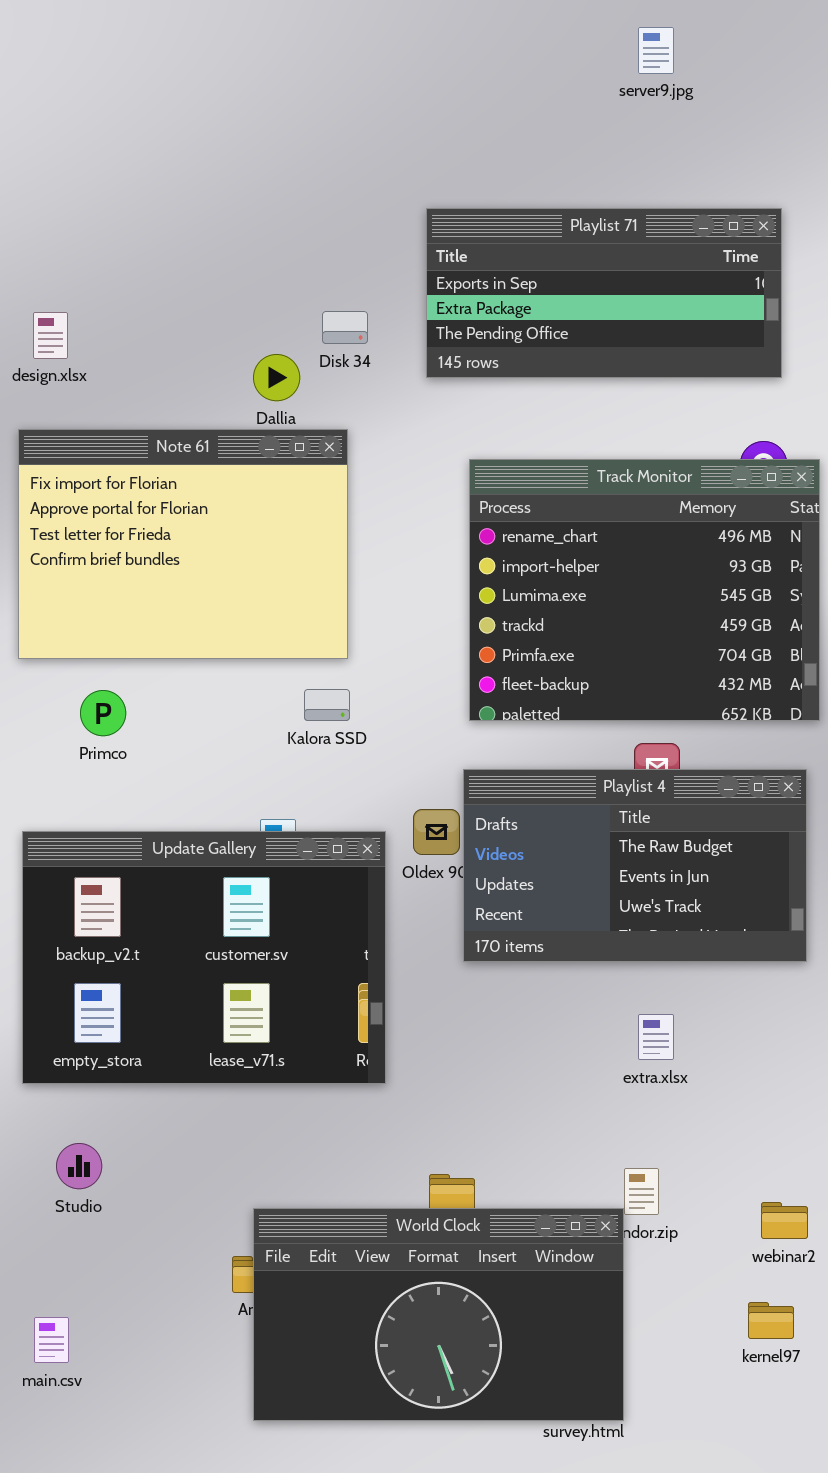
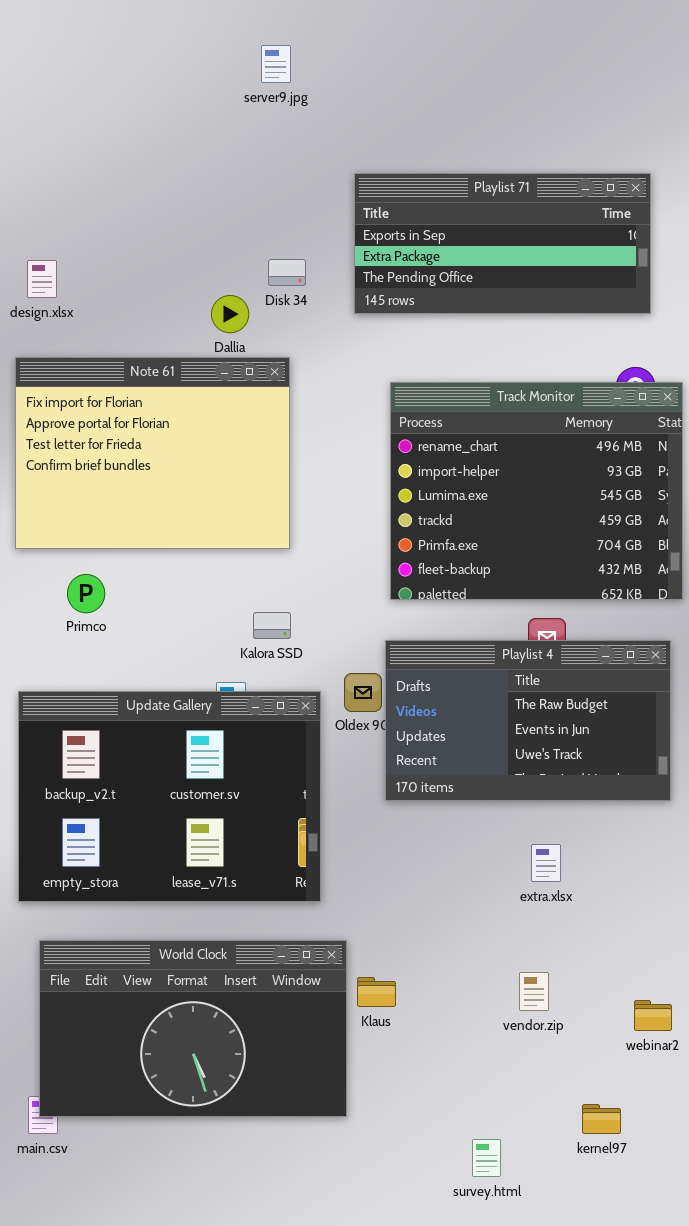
server9.jpg: [638,27,674,74] -> [261,45,291,83], moved
Kalora SSD: [304,689,350,721] -> [253,612,291,639], moved
World Clock: [253,1208,624,1421] -> [39,940,347,1117], moved
kernel97: [748,1302,794,1339] -> [582,1104,621,1134], moved

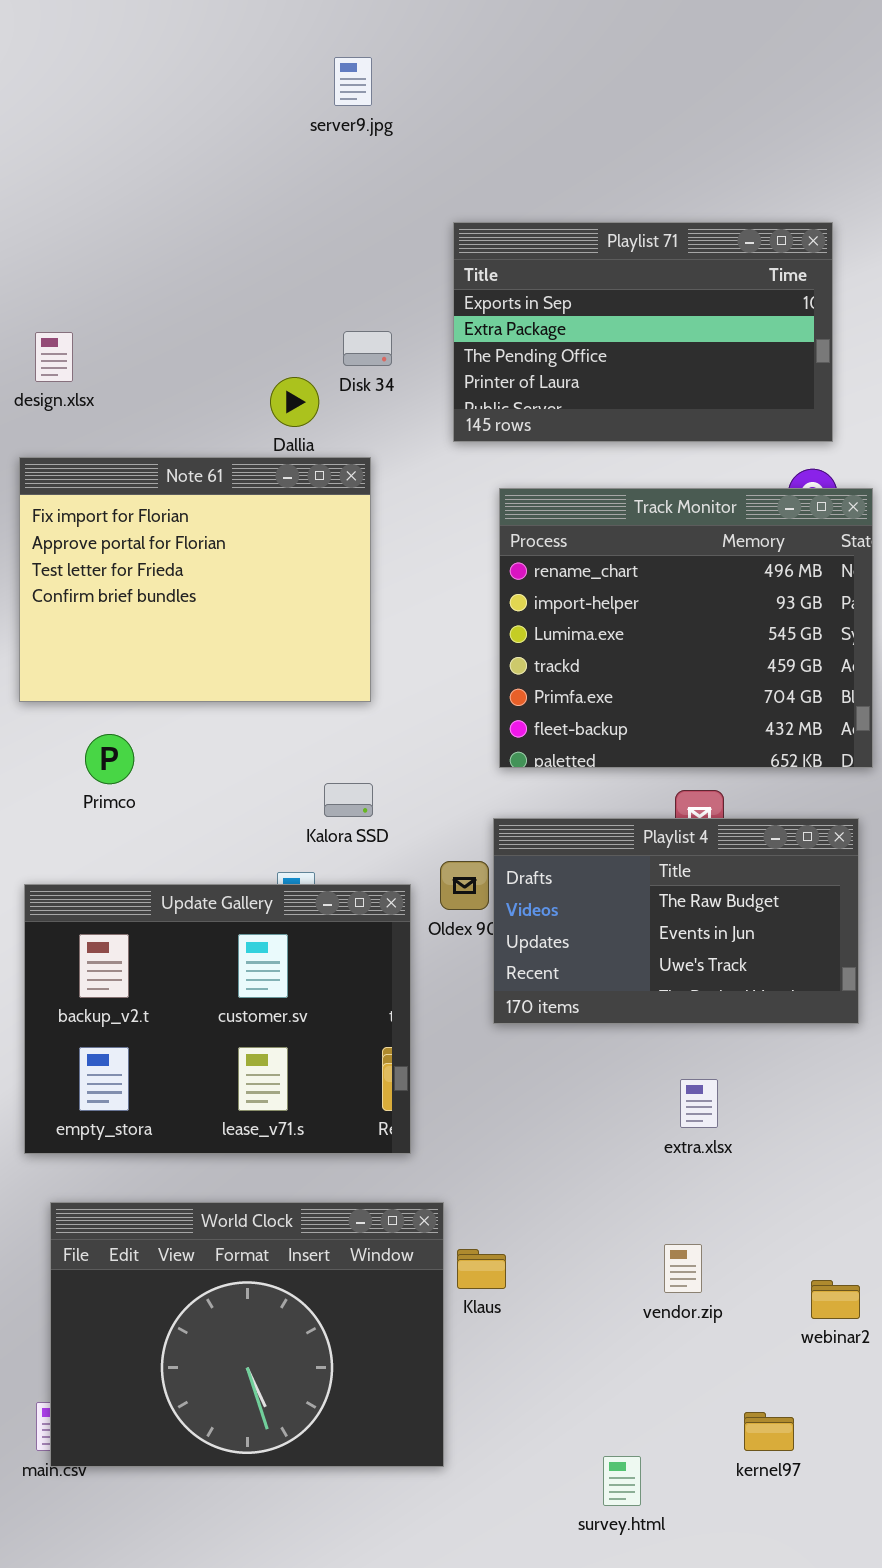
Playlist 71: [354,173,651,314] -> [453,222,833,442], resized
World Clock: [39,940,347,1117] -> [50,1202,444,1467], resized

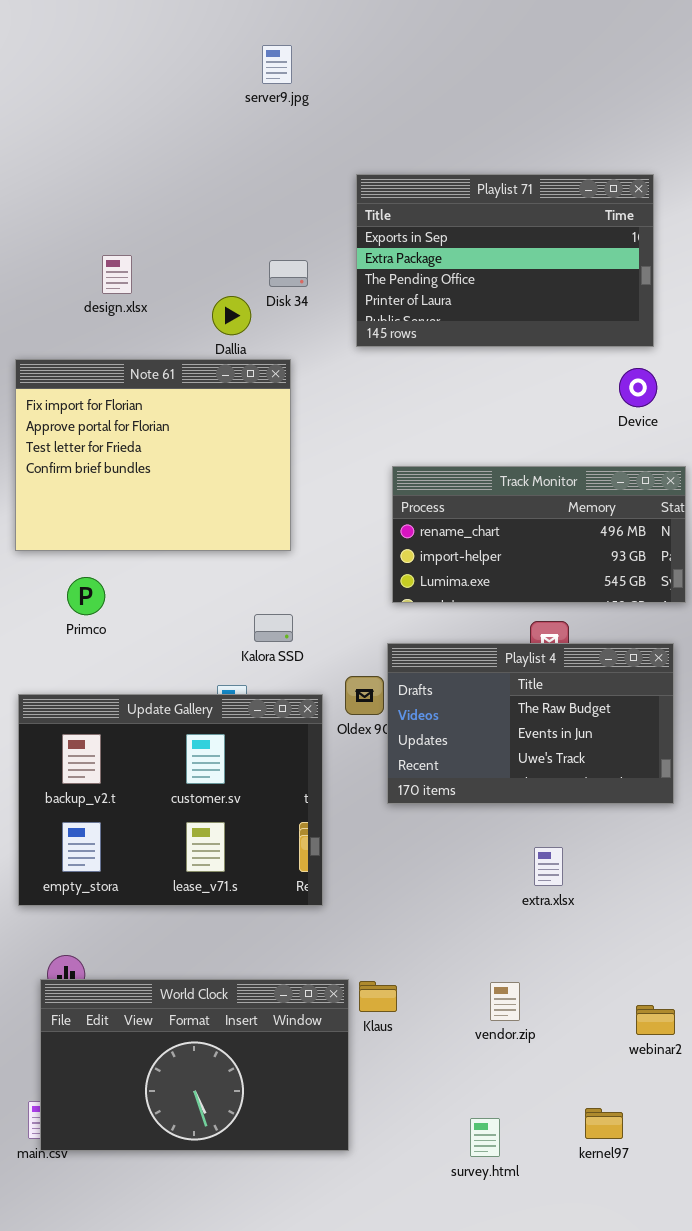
design.xlsx: [35,332,73,382] -> [102,255,132,294], moved
Track Monitor: [499,488,873,768] -> [392,466,686,603], resized
World Clock: [50,1202,444,1467] -> [40,979,349,1151], resized
vendor.zip: [664,1244,702,1293] -> [490,982,520,1021], moved
survey.html: [603,1456,641,1506] -> [470,1118,500,1157], moved

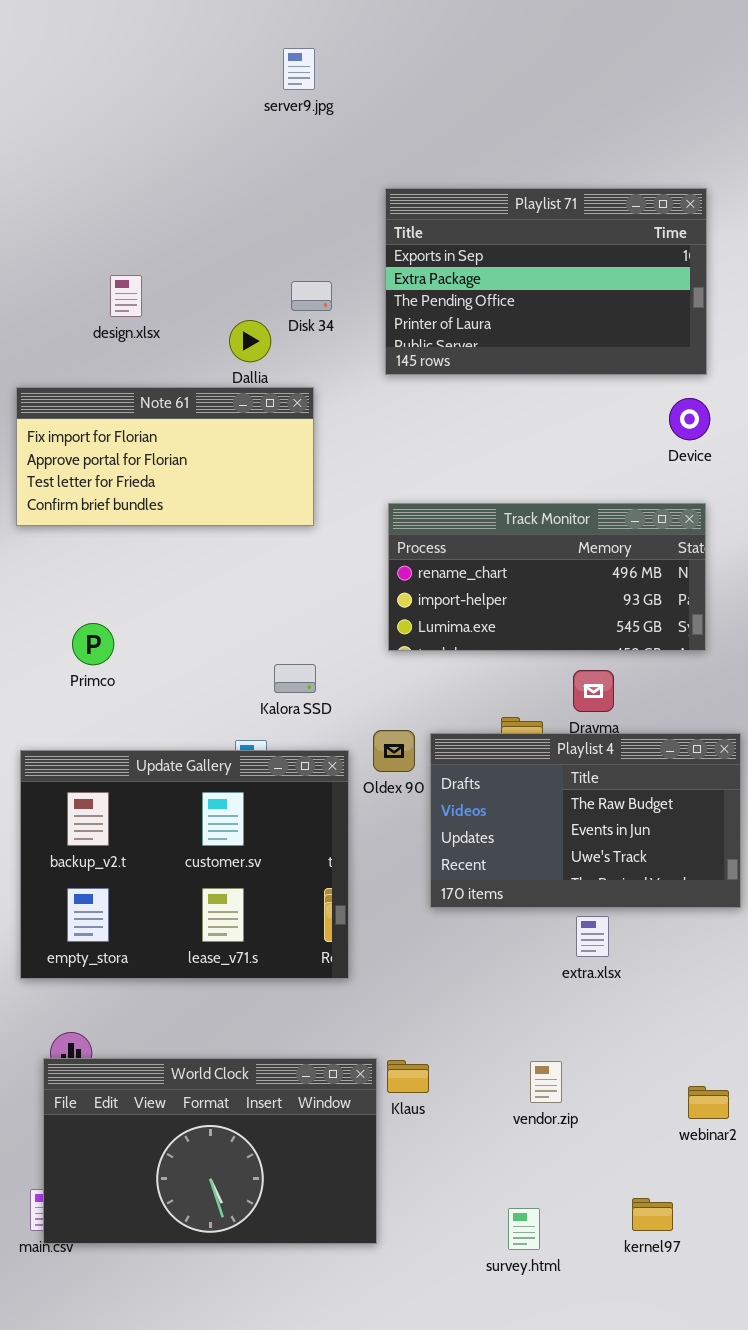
Note 61: [15,359,291,551] -> [16,387,314,526], resized
Track Monitor: [392,466,686,603] -> [388,503,706,651], moved
Playlist 4: [387,643,674,804] -> [430,733,741,908], moved

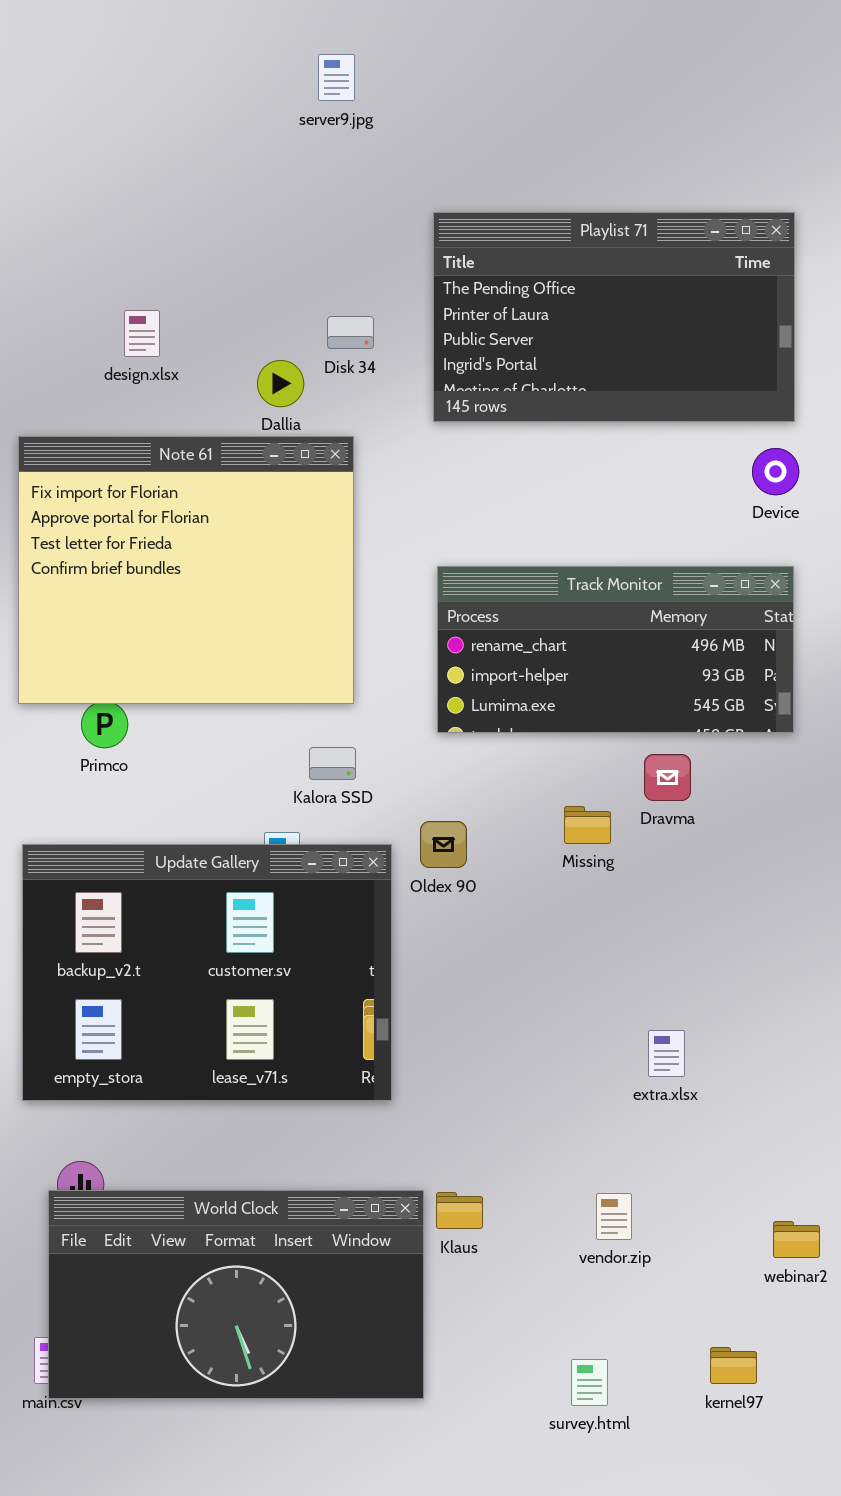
Playlist 71: [385,188,707,375] -> [433,212,795,422], scrolled down 2 rows
Note 61: [16,387,314,526] -> [18,436,354,704], resized
Playlist 4: [430,733,741,908] -> none, closed

